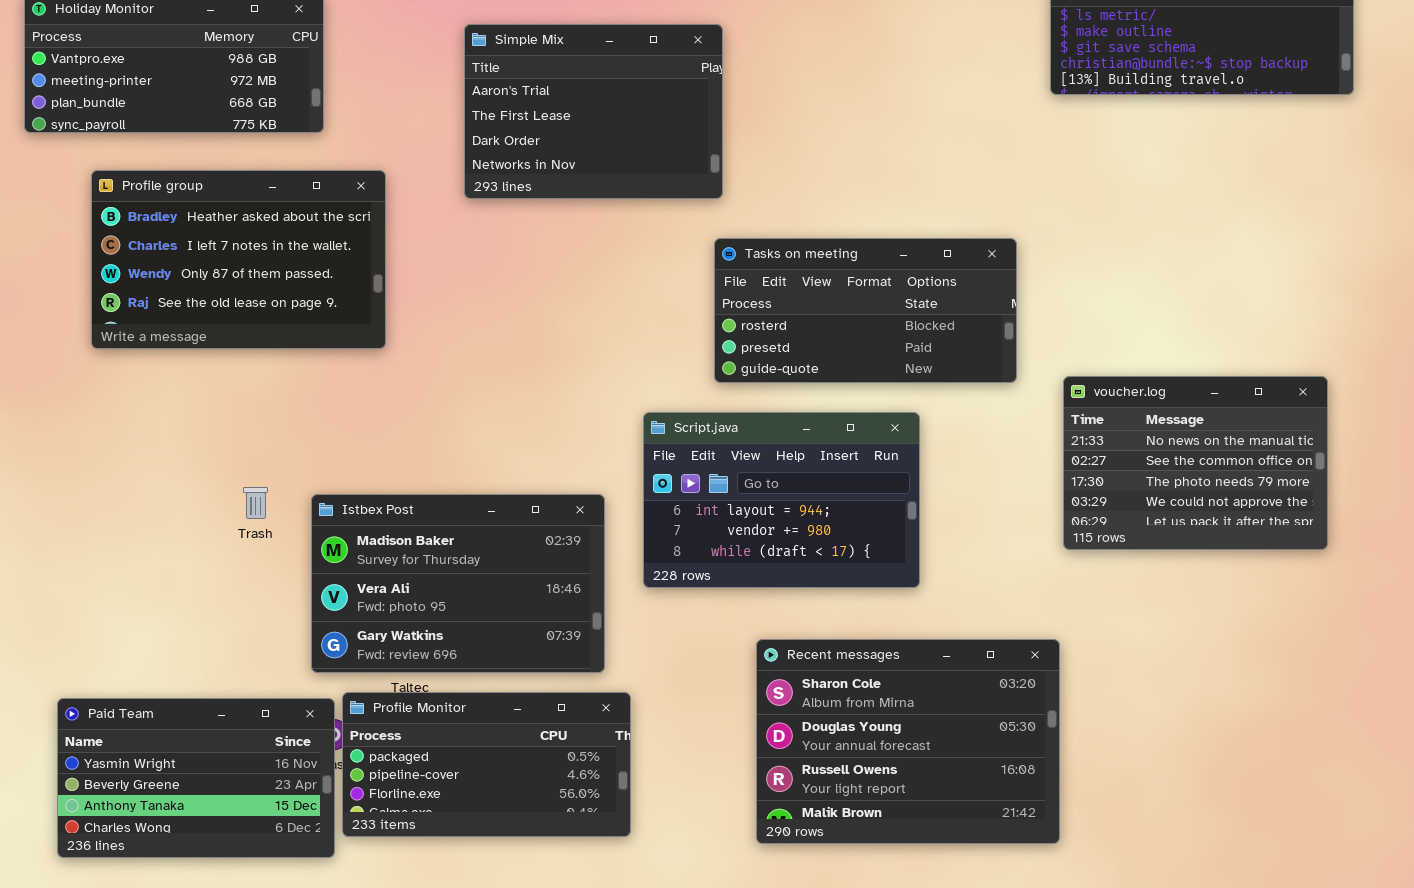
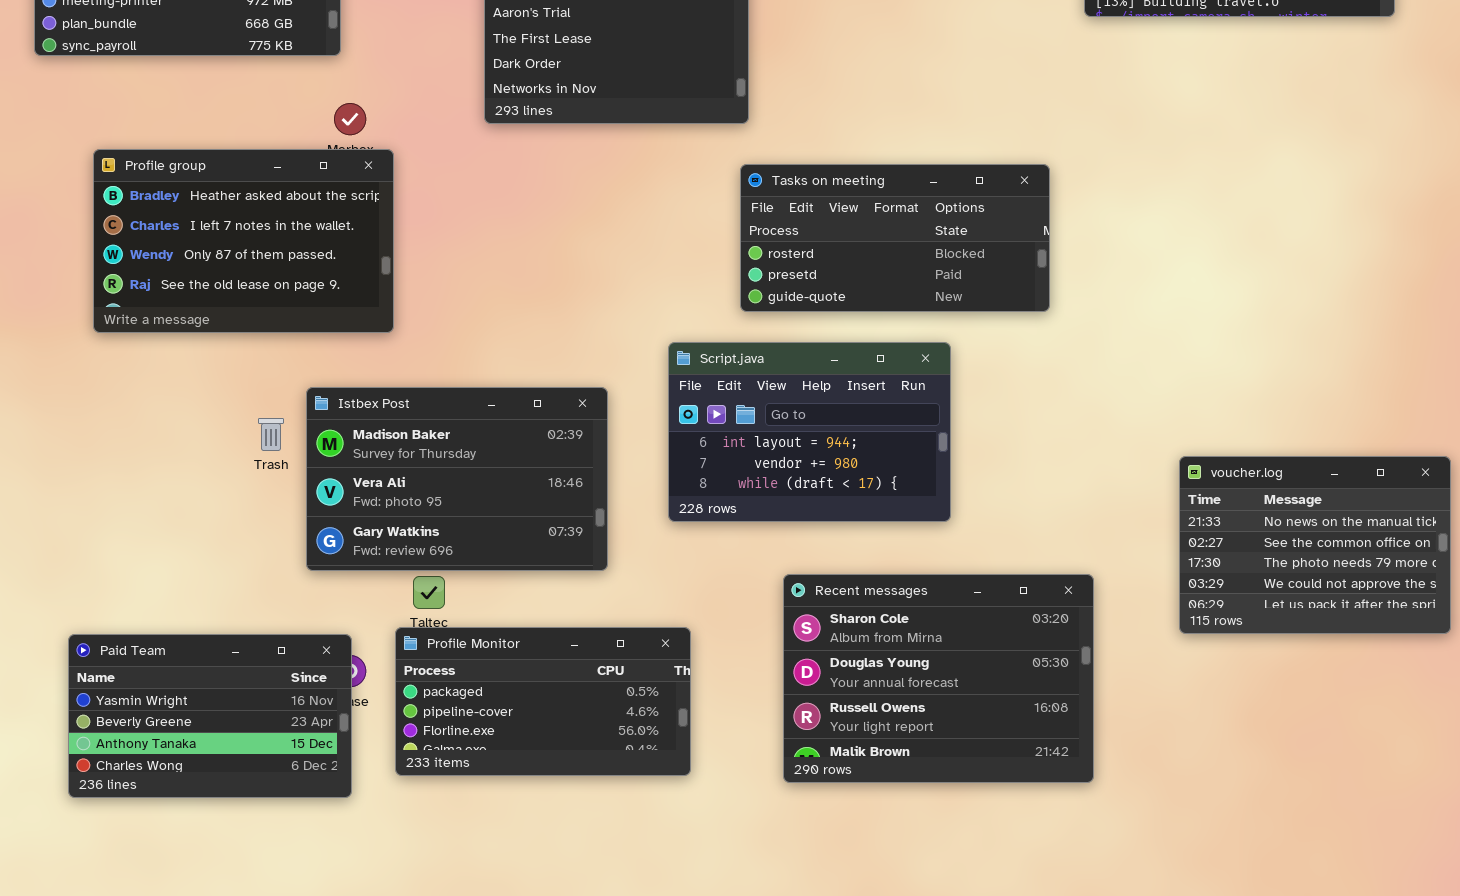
Profile group: [91,170,386,349] -> [93,149,394,333], moved
voucher.log: [1063,376,1328,550] -> [1179,456,1451,634], moved
Istbex Post: [311,494,605,673] -> [306,387,608,571], moved
Profile Monitor: [342,692,631,837] -> [395,627,691,776], moved

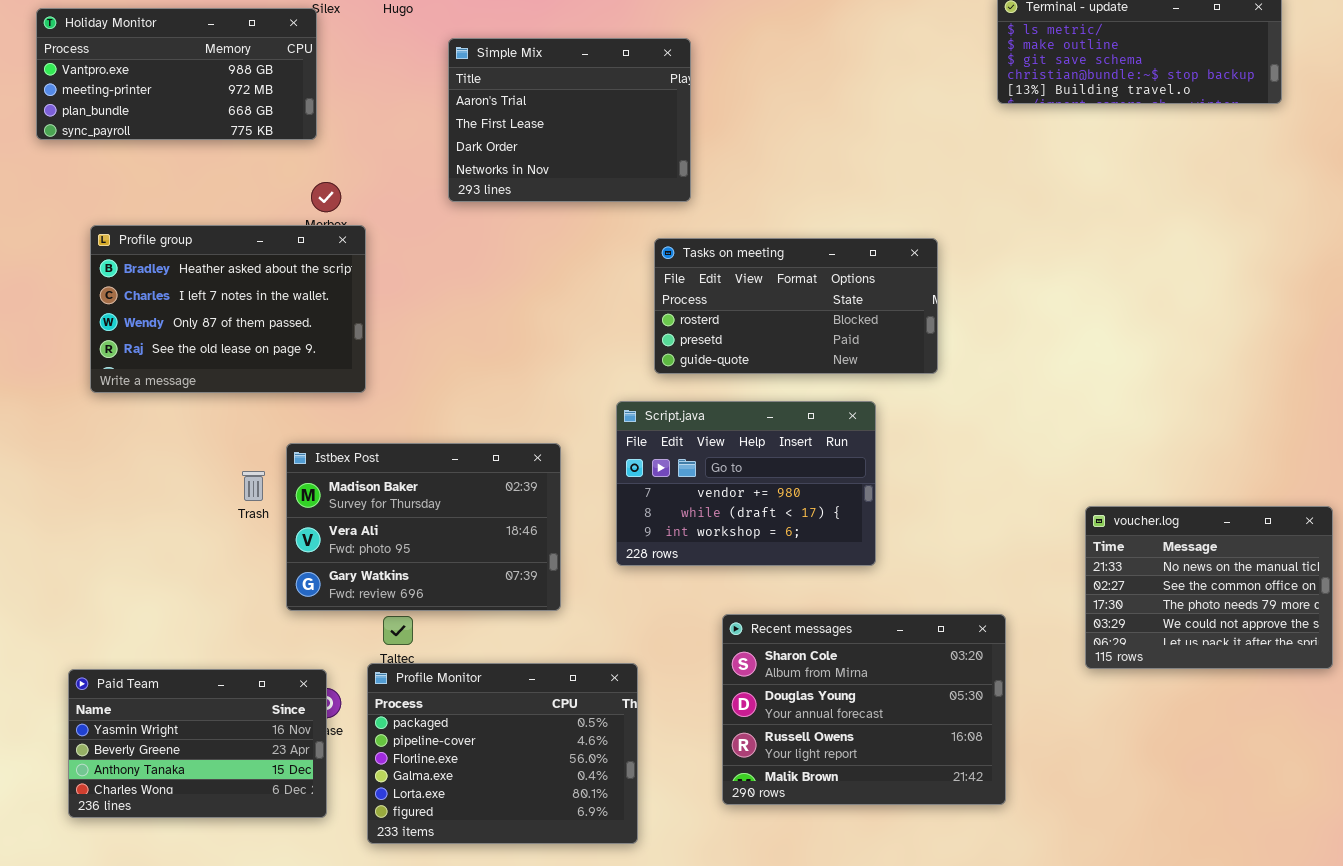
Tasks on meeting: [740,164,1050,312] -> [654,238,938,374], moved
Script.java: [668,342,951,522] -> [616,401,876,566], scrolled down 1 row
Profile Monitor: [395,627,691,776] -> [367,663,638,844], resized

